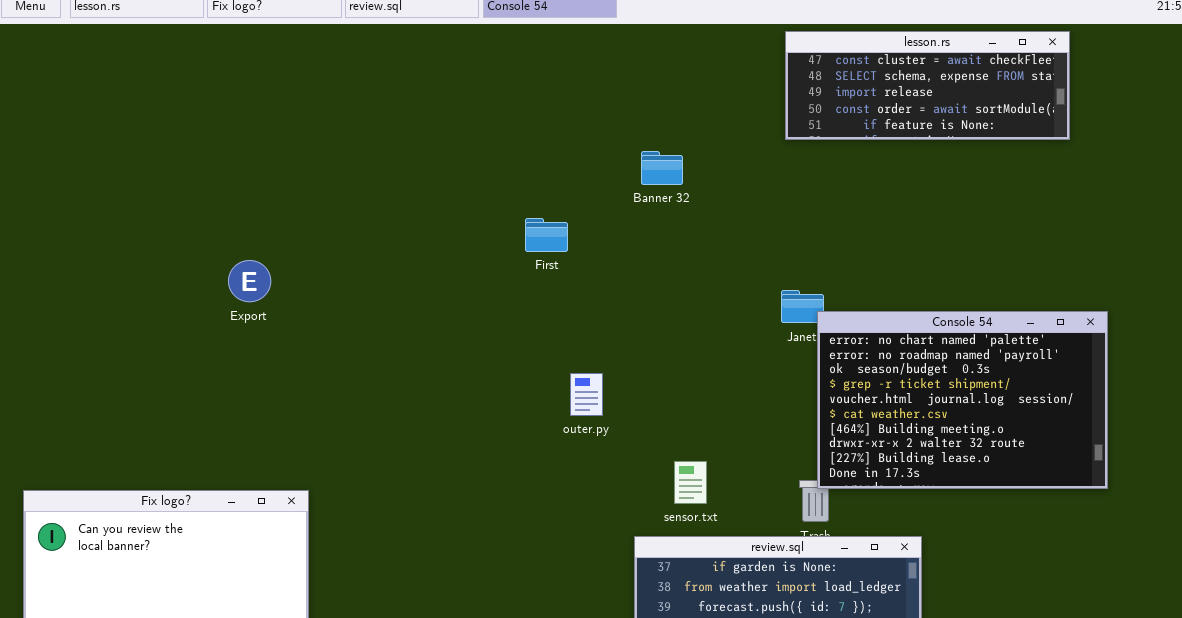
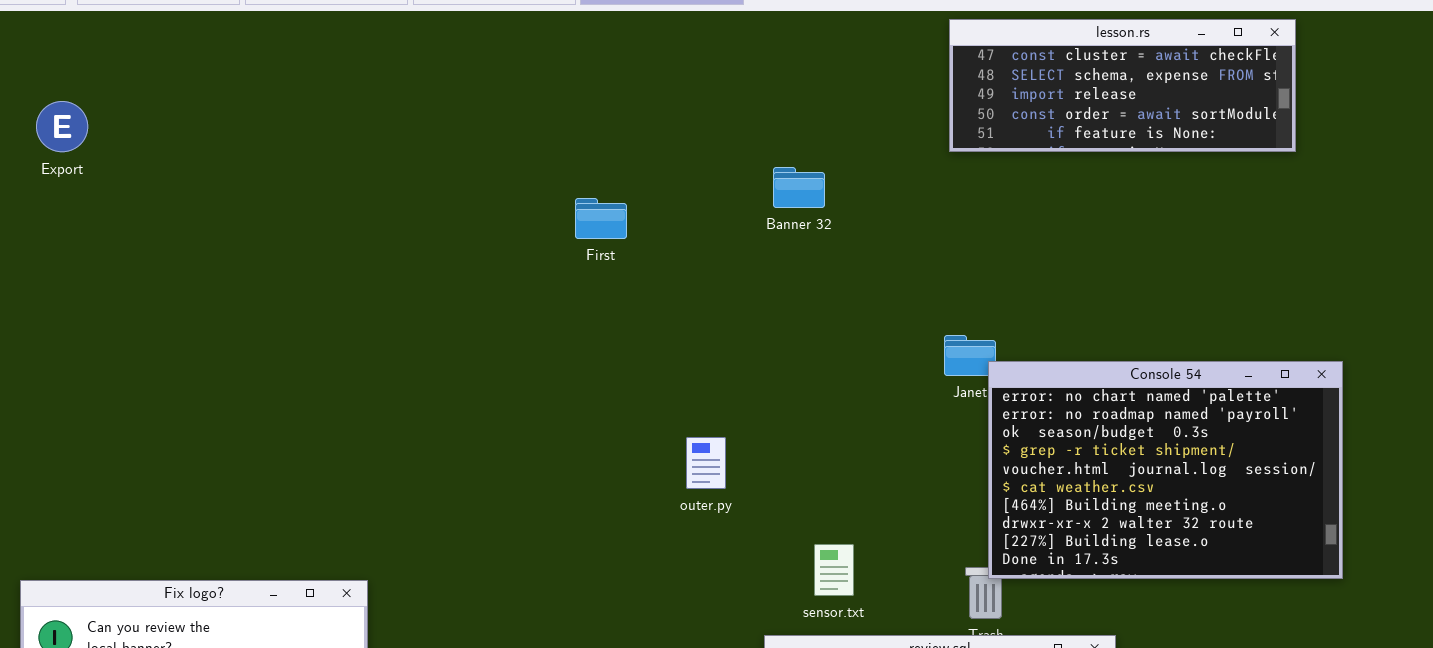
First: [525,218,568,252] -> [575,198,627,239], moved
Export: [228,260,271,302] -> [36,101,88,152], moved

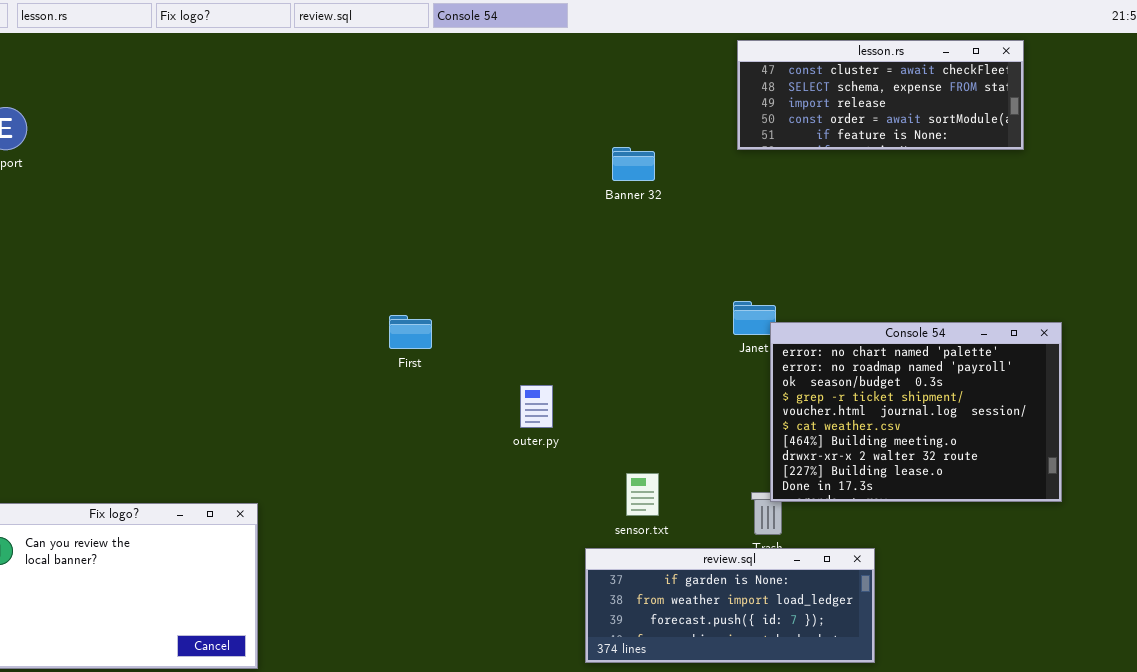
Banner 32: [773,167,825,208] -> [612,147,655,181], moved
First: [575,198,627,239] -> [389,315,432,349], moved

